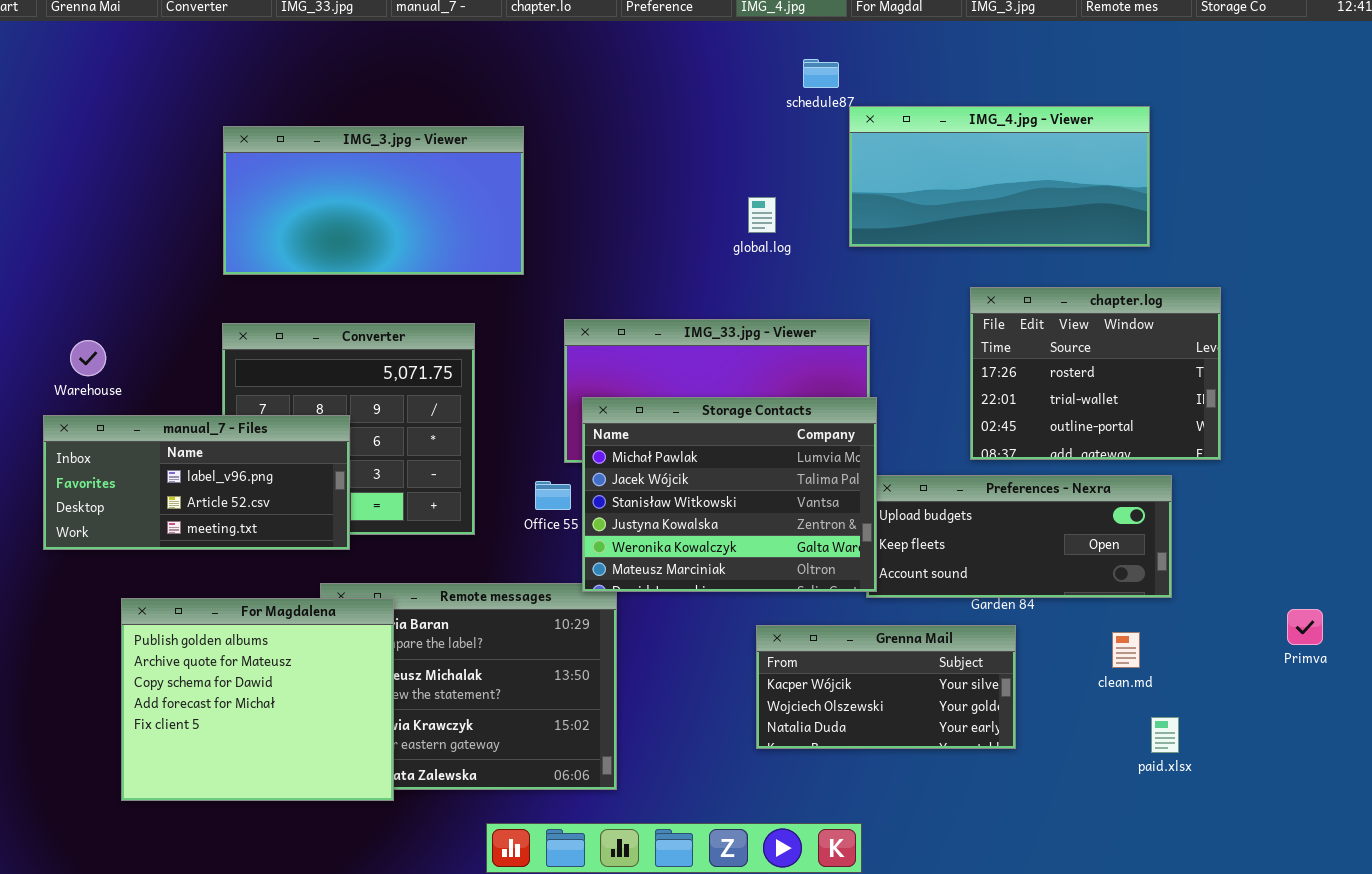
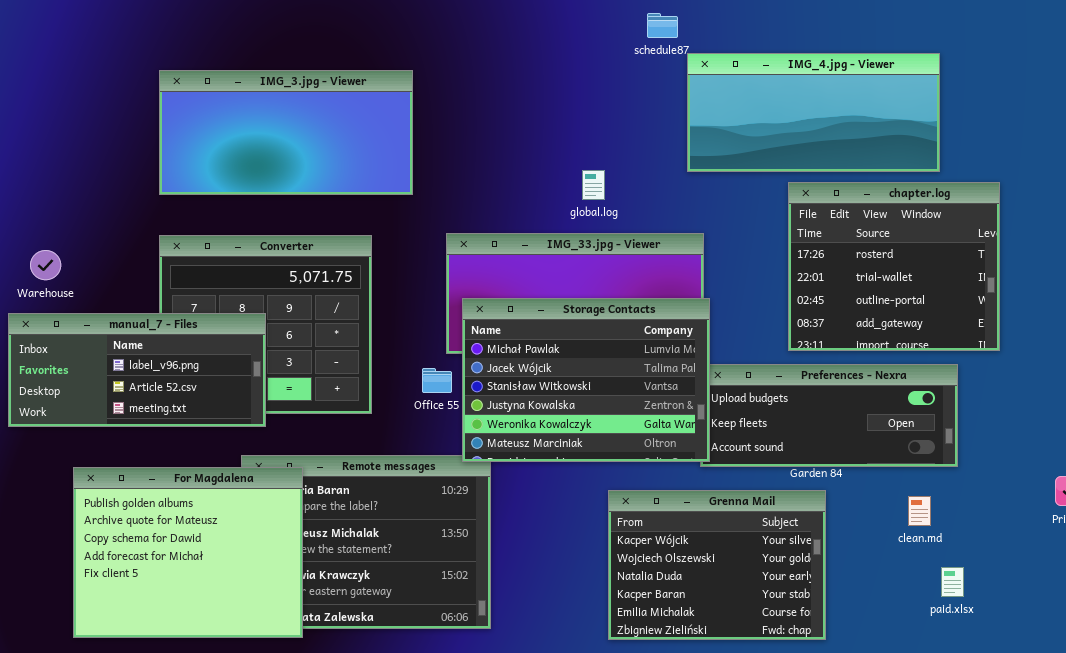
global.log: [748,197,776,233] -> [582,170,605,200], moved
chapter.log: [970,287,1221,460] -> [788,182,1000,351], resized
Grenna Mail: [756,625,1016,749] -> [608,490,826,640], resized

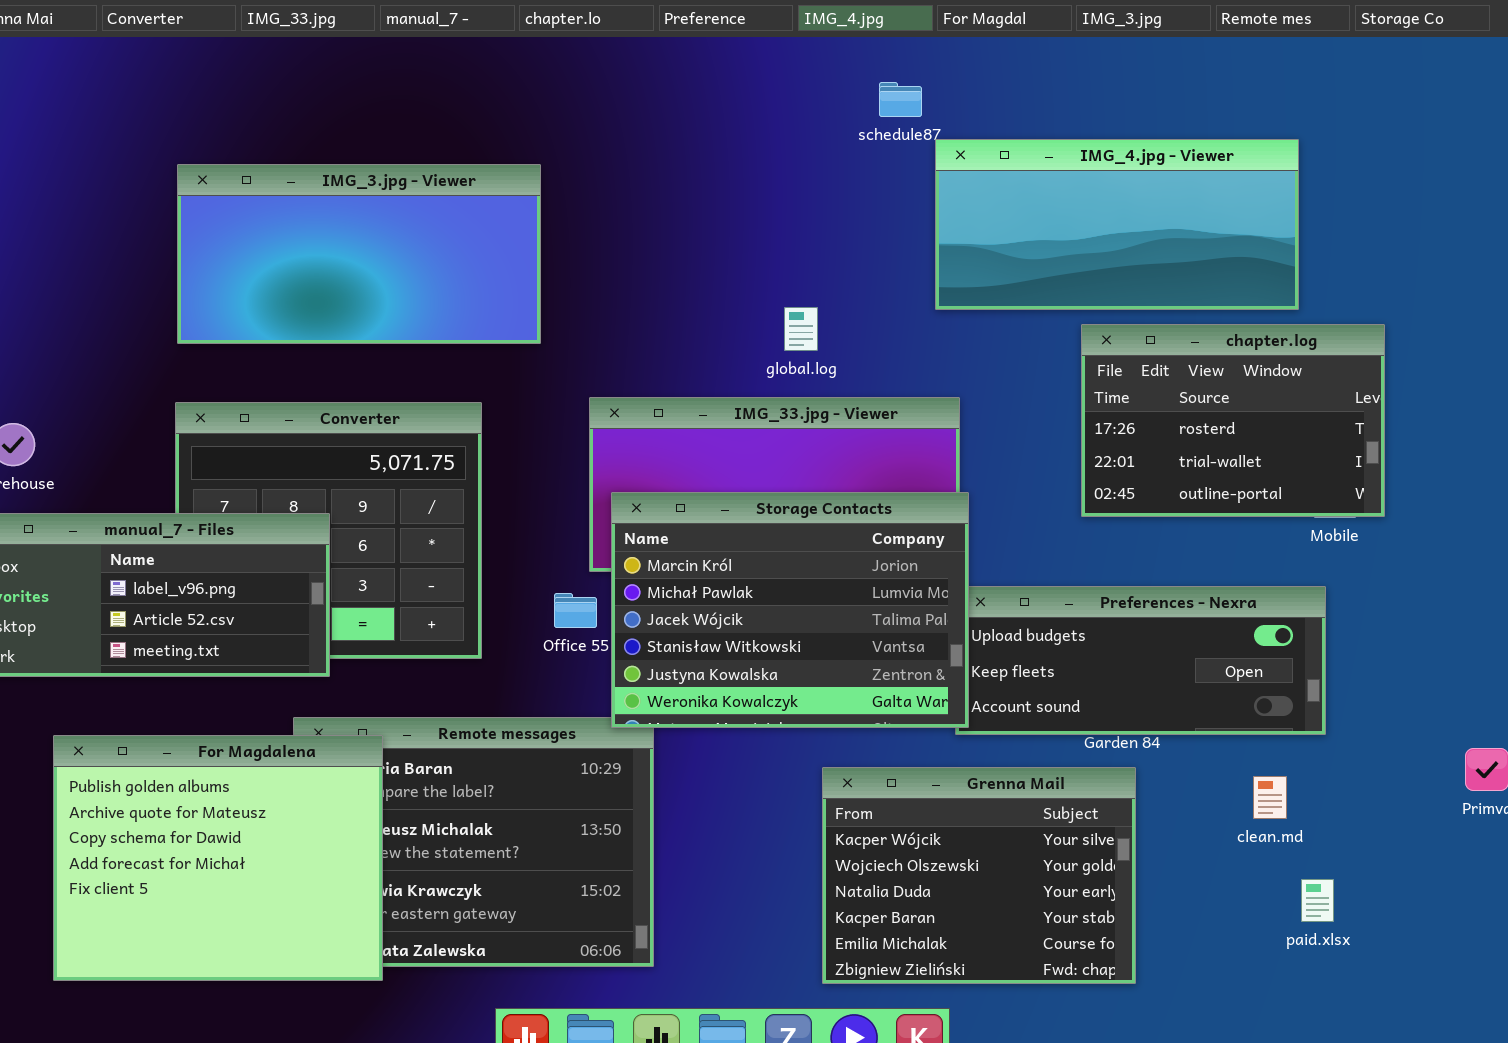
chapter.log: [788,182,1000,351] -> [1081,324,1385,517], resized
Storage Contacts: [462,298,710,462] -> [611,492,969,728], scrolled up 1 row

